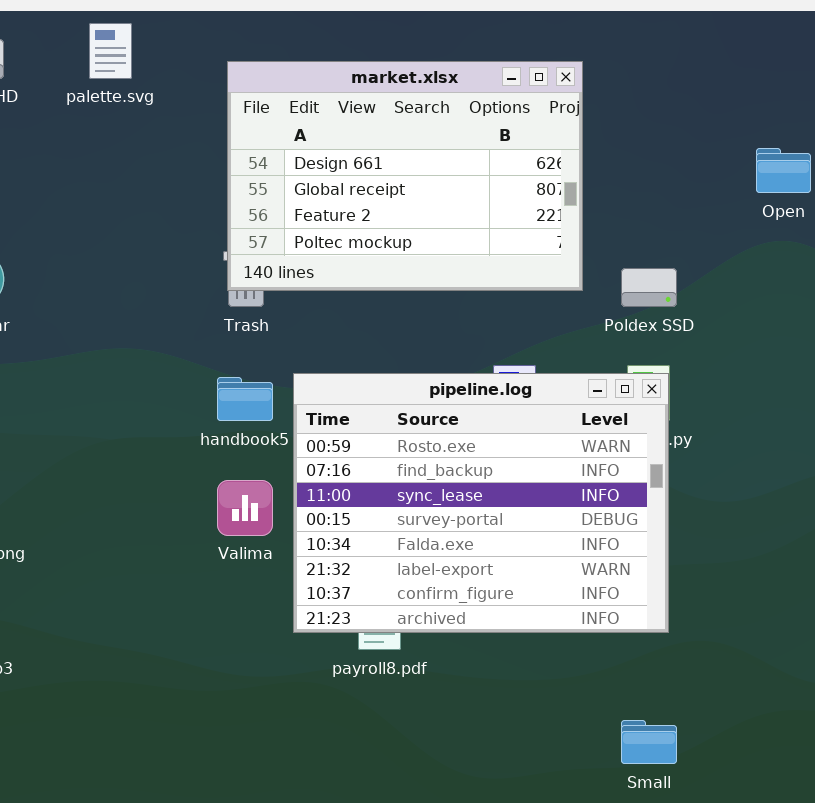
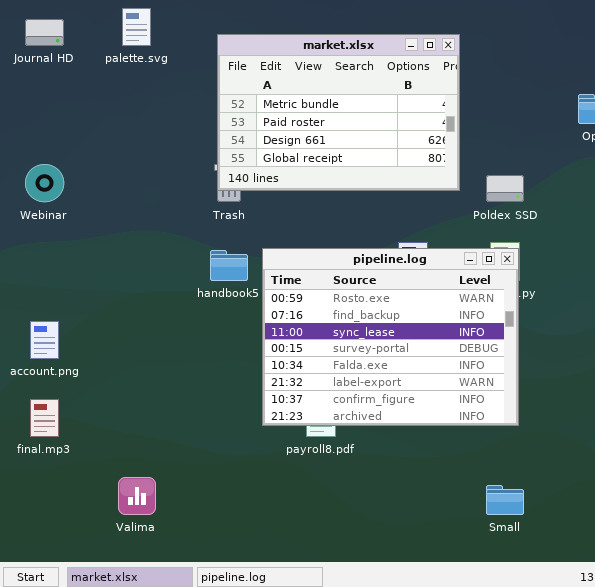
market.xlsx: [227,61,583,291] -> [217,34,460,191], scrolled up 2 rows
Valima: [217,480,273,536] -> [118,477,156,515], moved

